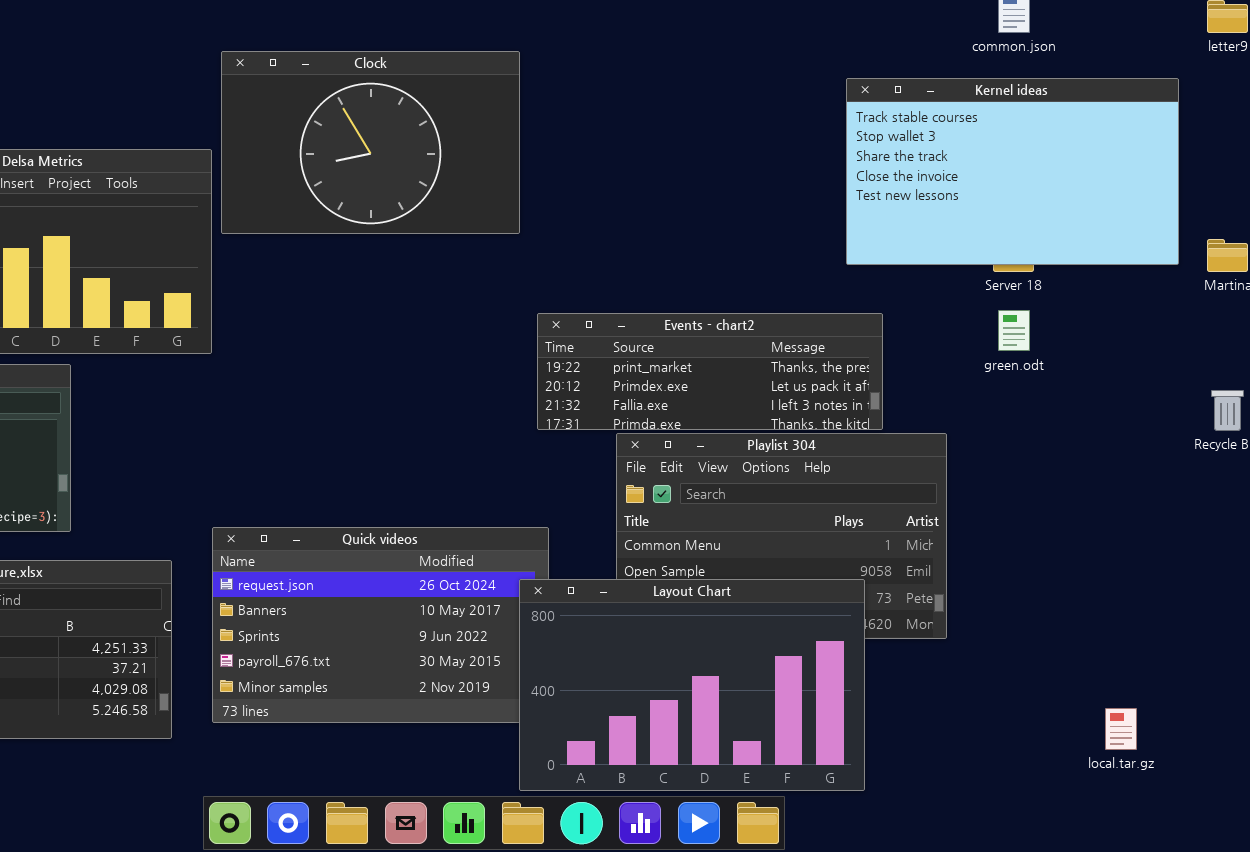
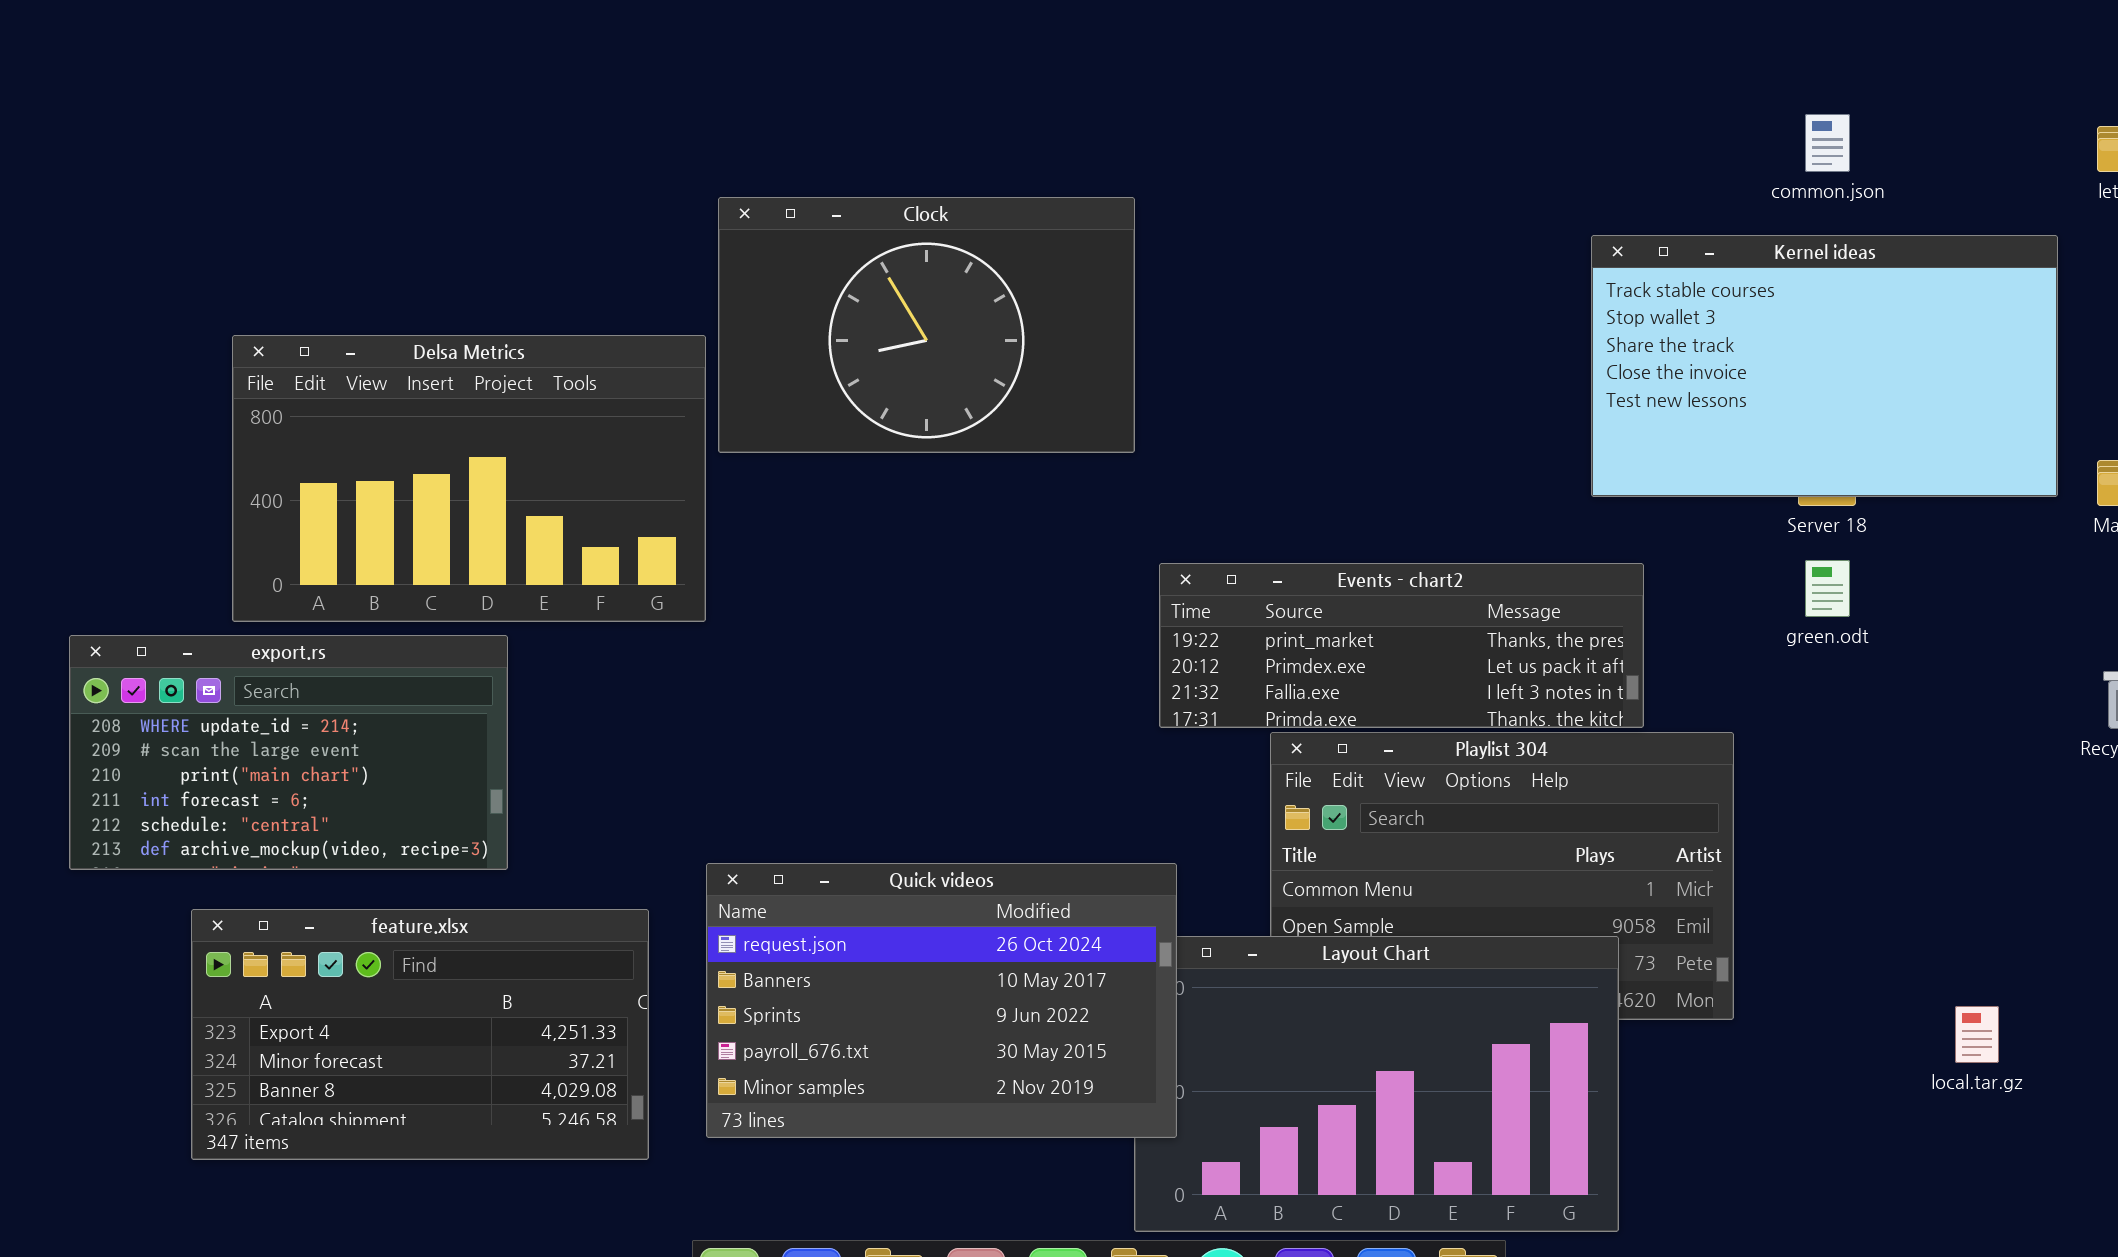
Quick videos: [212,527,549,723] -> [706,863,1177,1138], raised
local.tar.gz: [1105,708,1137,750] -> [1955,1006,1999,1063], moved

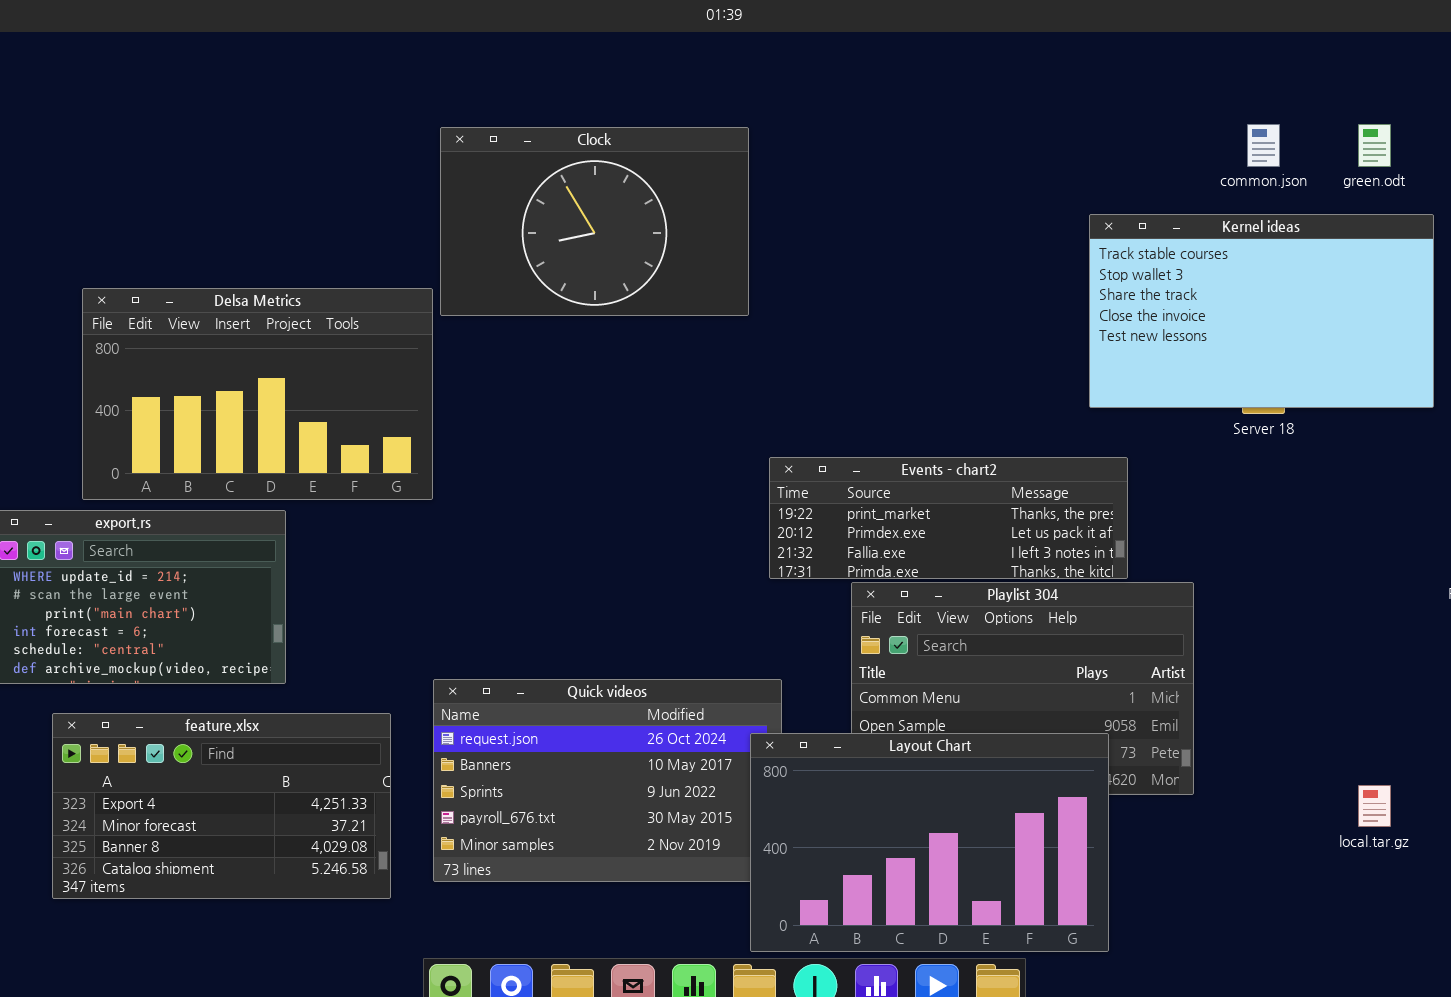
Clock: [718,197,1135,453] -> [440,127,749,316], moved
green.odt: [1805,560,1850,617] -> [1358,124,1391,167], moved
Layout Chart: [1134,936,1619,1232] -> [750,733,1109,952], raised

